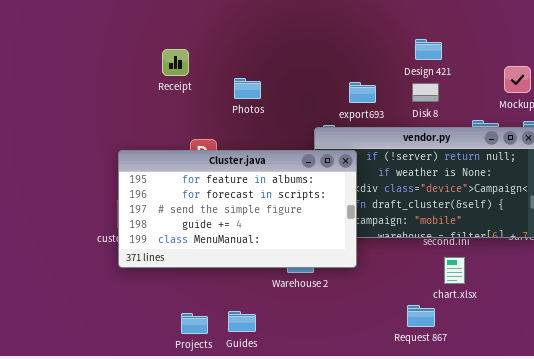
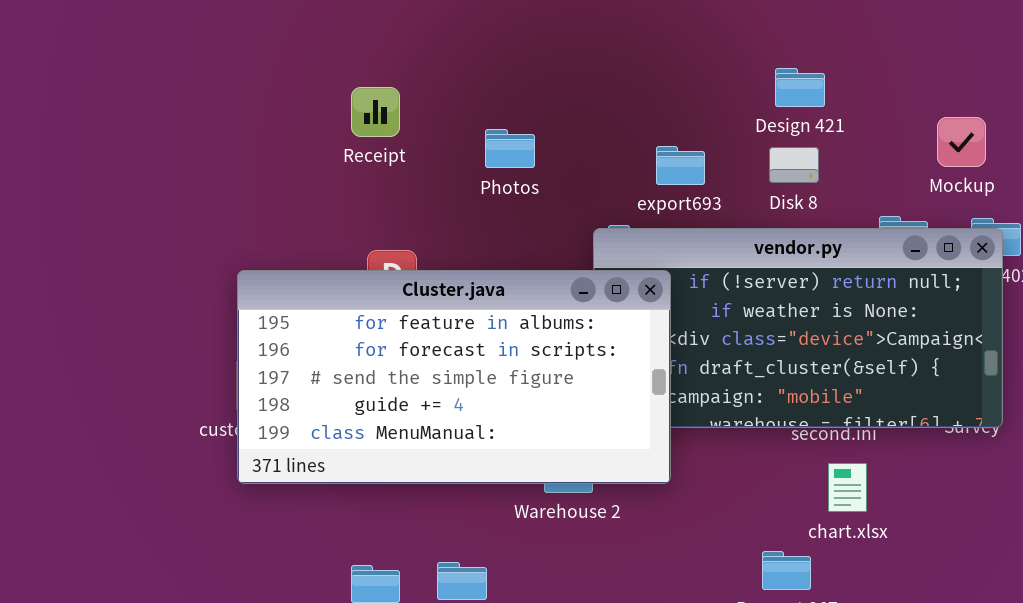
Receipt: [162,49,189,76] -> [351,87,400,137], moved
Photos: [234,78,261,99] -> [485,129,535,168], moved

